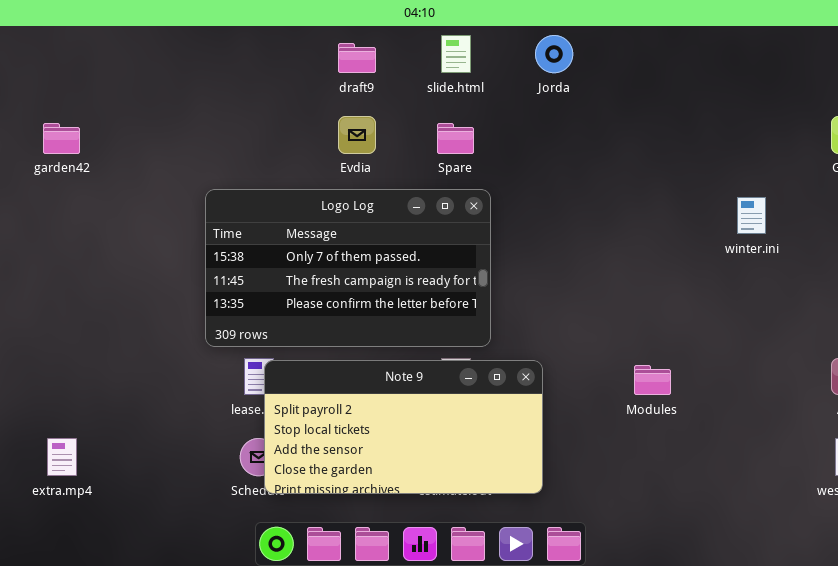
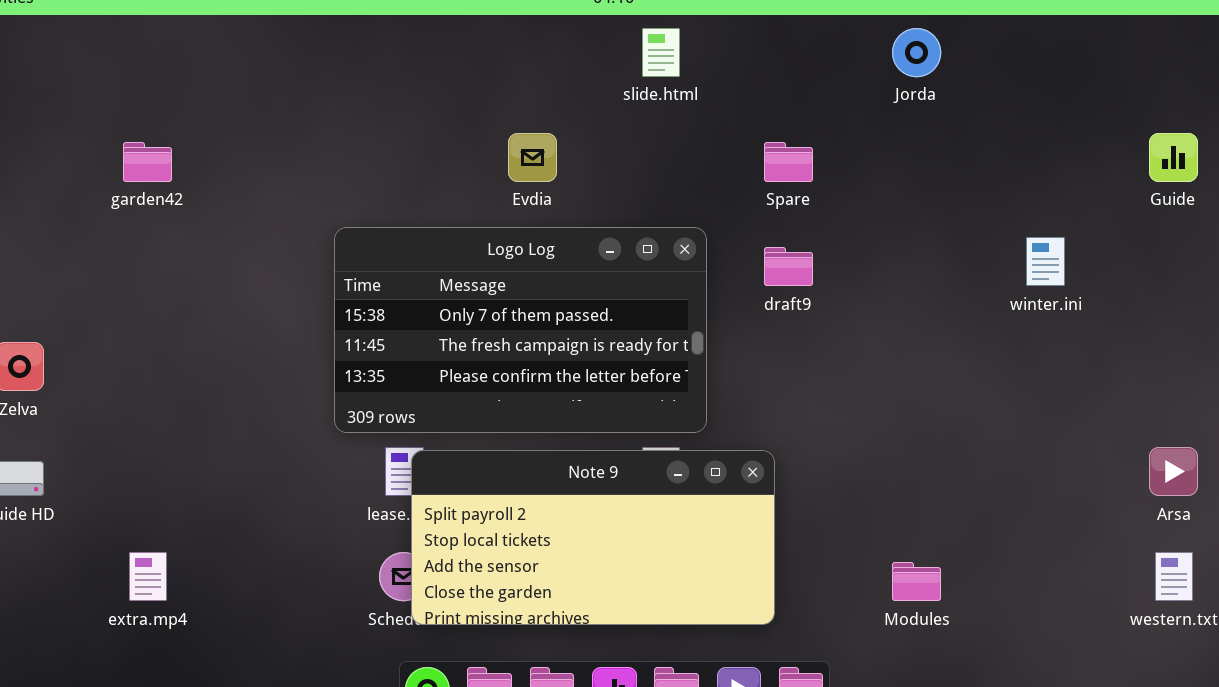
Jorda: [535,35,573,73] -> [892,28,941,77], moved
draft9: [338,43,376,73] -> [764,247,813,286], moved
Spare: [437,123,474,154] -> [764,142,813,182], moved
Modules: [634,365,671,395] -> [892,562,941,601], moved

